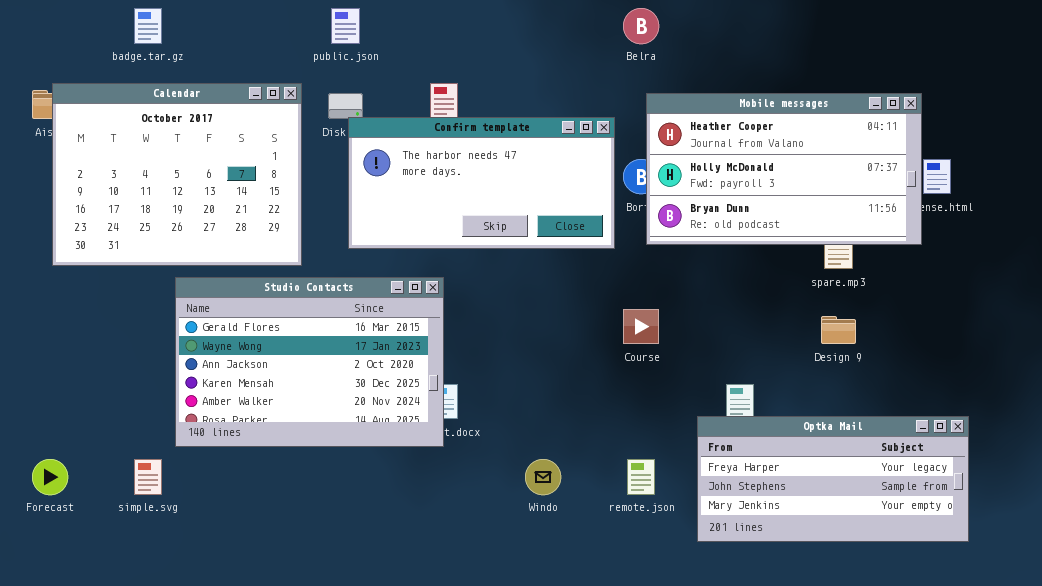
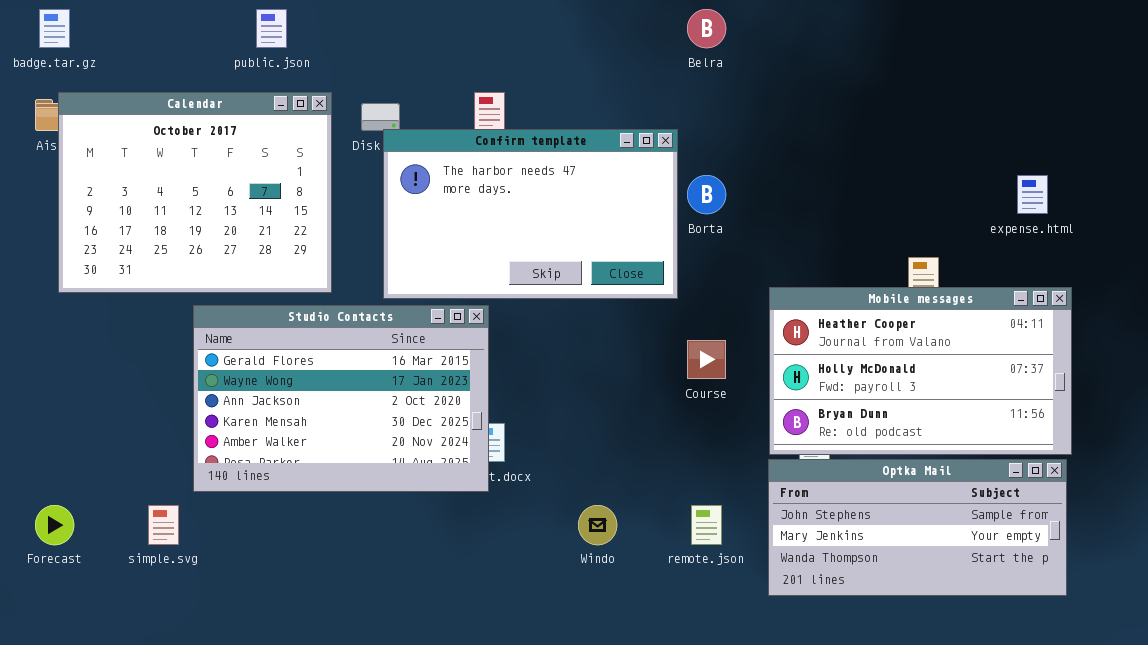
badge.tar.gz: [134,8,162,44] -> [39,9,70,48], moved
public.json: [331,8,360,44] -> [256,9,287,48], moved
Mobile messages: [646,93,922,245] -> [769,287,1072,455], moved
Confirm template: [348,117,615,249] -> [383,129,678,299], resized
Optka Mail: [697,416,969,542] -> [768,459,1067,596], scrolled down 1 row

